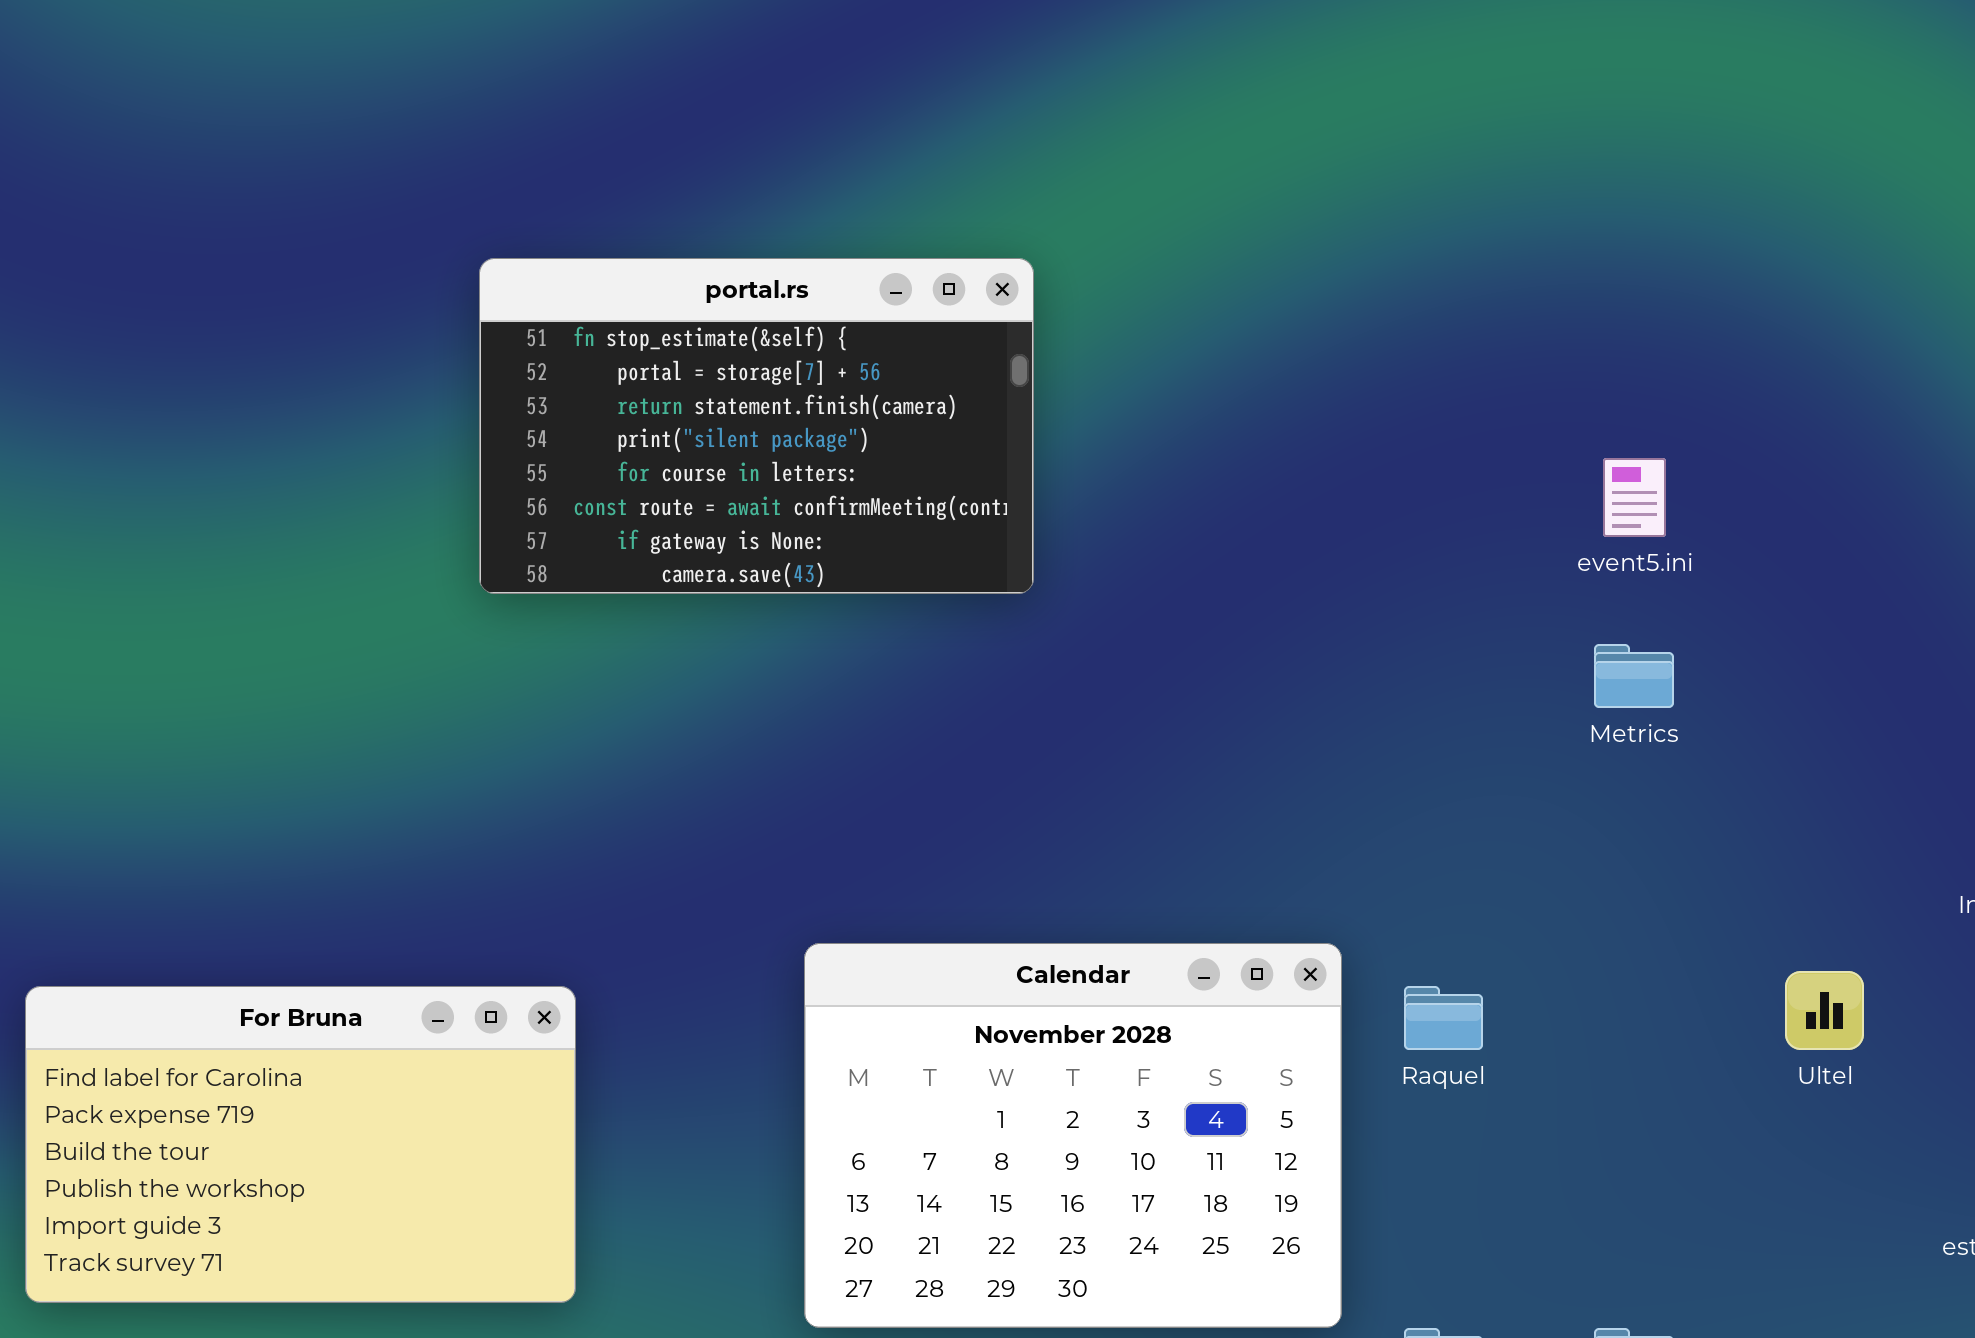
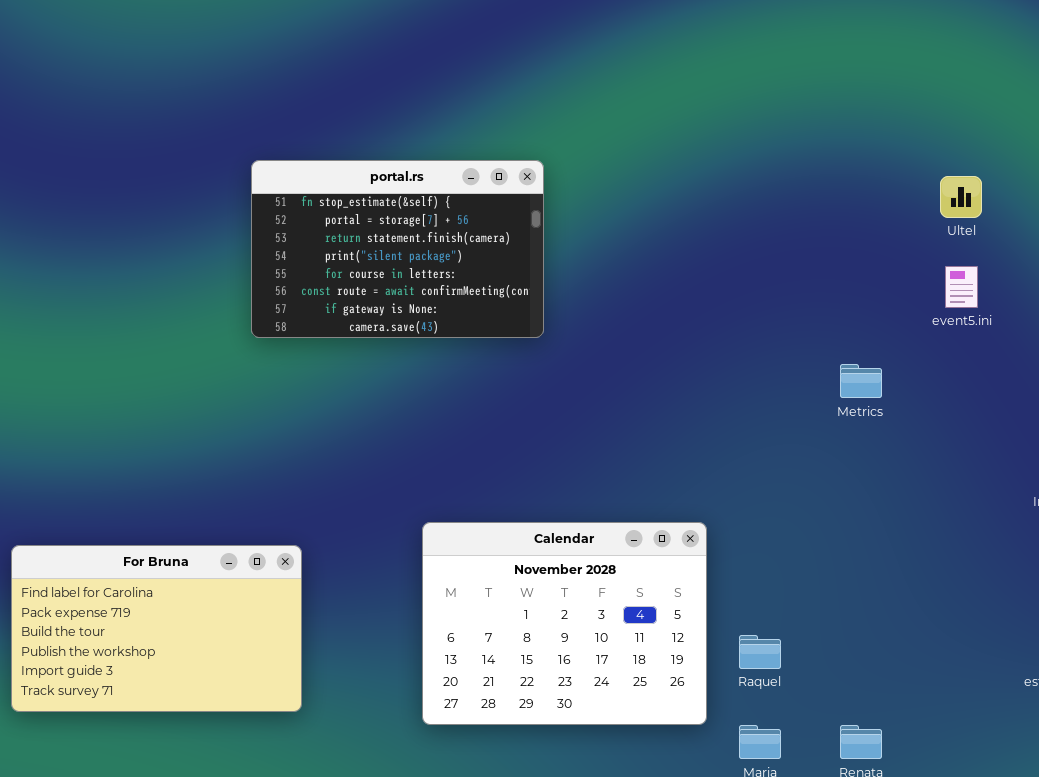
event5.ini: [1603,458,1666,537] -> [945,266,978,308], moved
Ultel: [1785,971,1864,1050] -> [940,176,982,218], moved
Raquel: [1404,986,1483,1050] -> [739,635,781,669], moved

